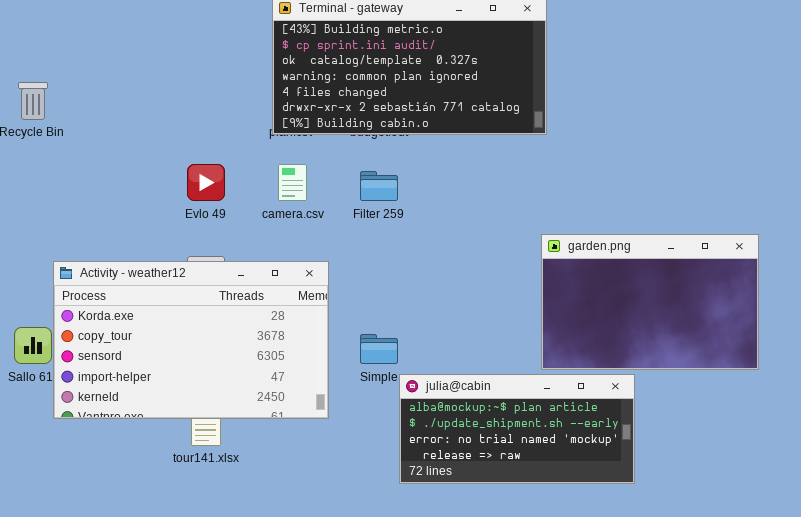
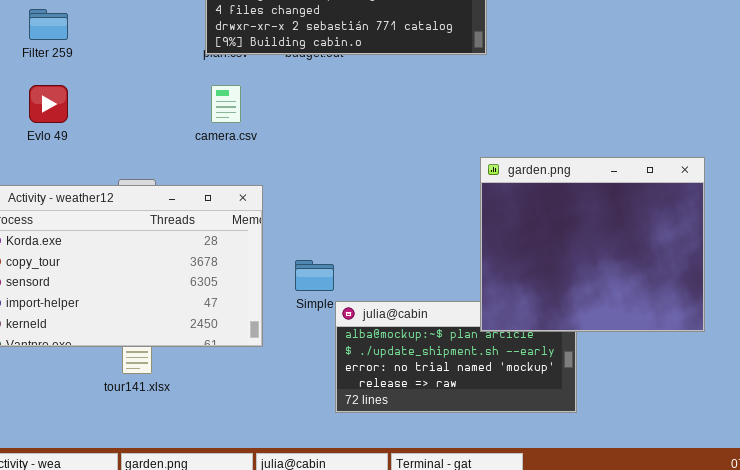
Evlo 49: [187,164,225,201] -> [29,85,68,123], moved
Filter 259: [360,171,398,201] -> [29,9,68,40], moved
garden.png: [541,234,759,370] -> [480,157,705,332], resized

